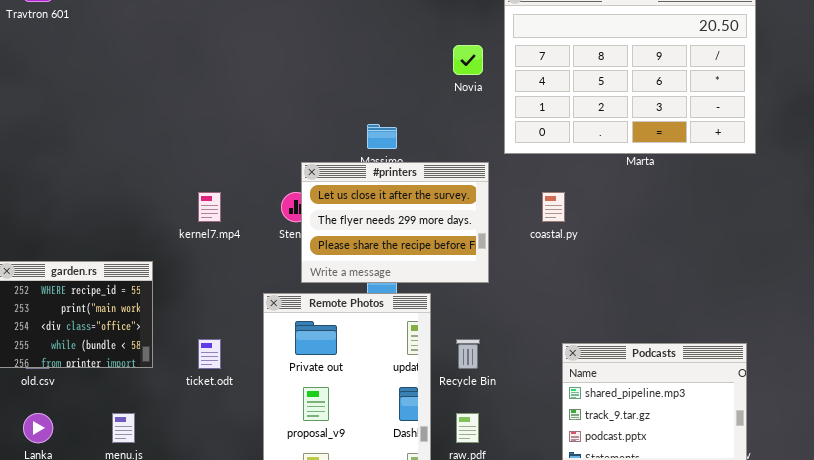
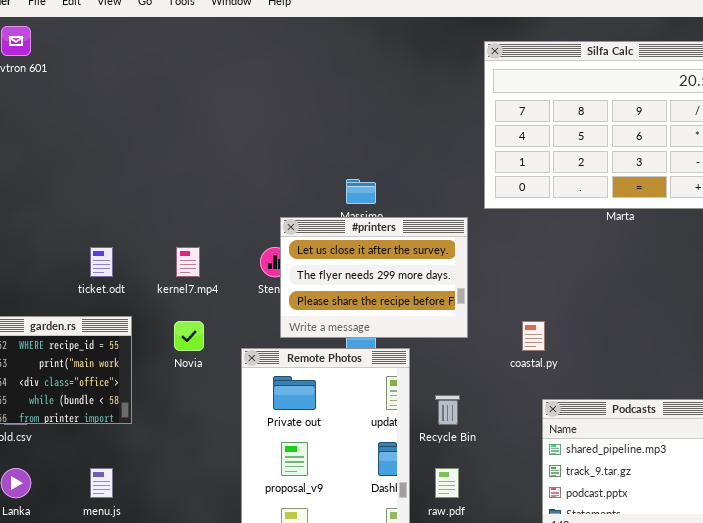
Novia: [453,45,483,75] -> [174,321,204,351], moved
coastal.py: [542,192,565,222] -> [522,321,545,351], moved
ticket.odt: [198,339,221,369] -> [90,247,113,277], moved

